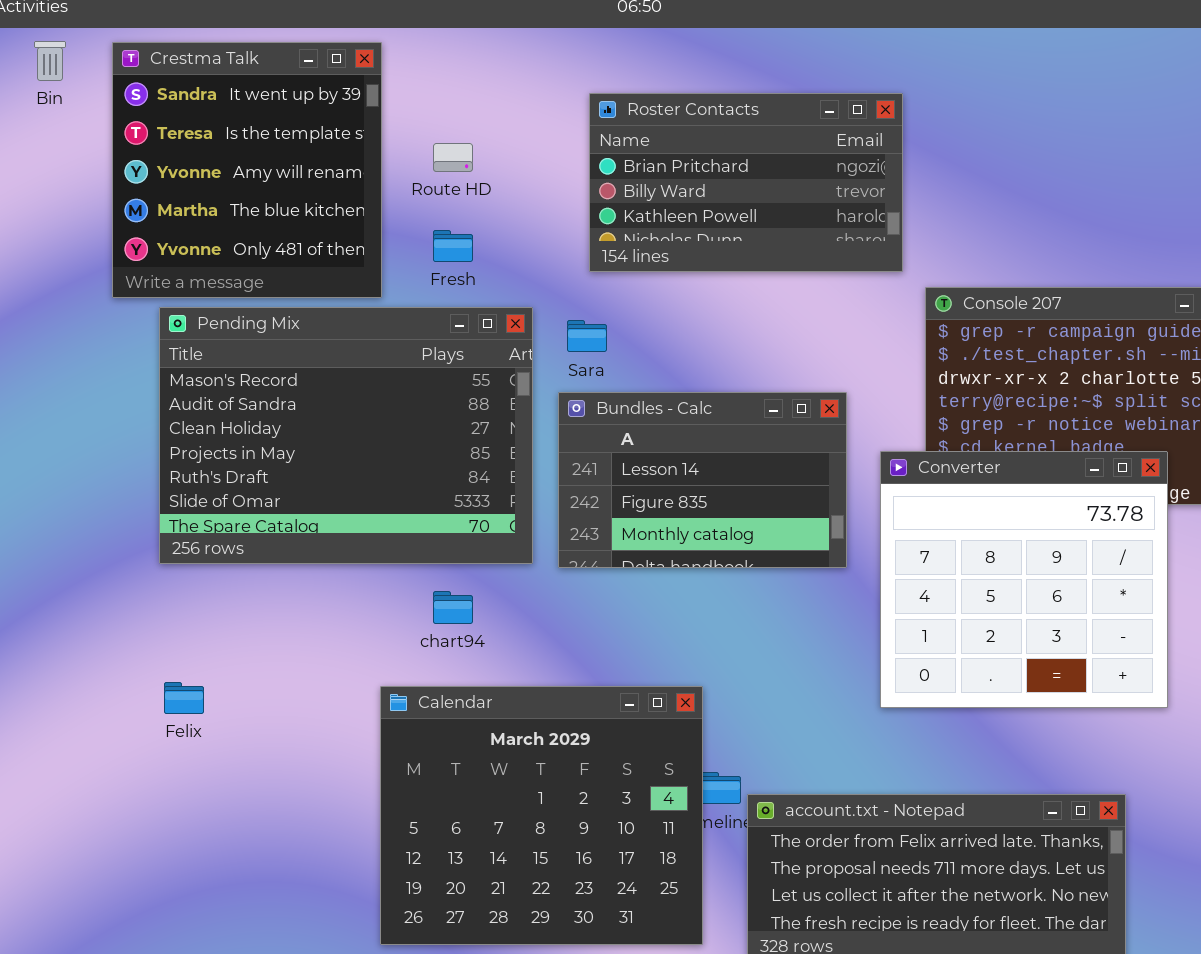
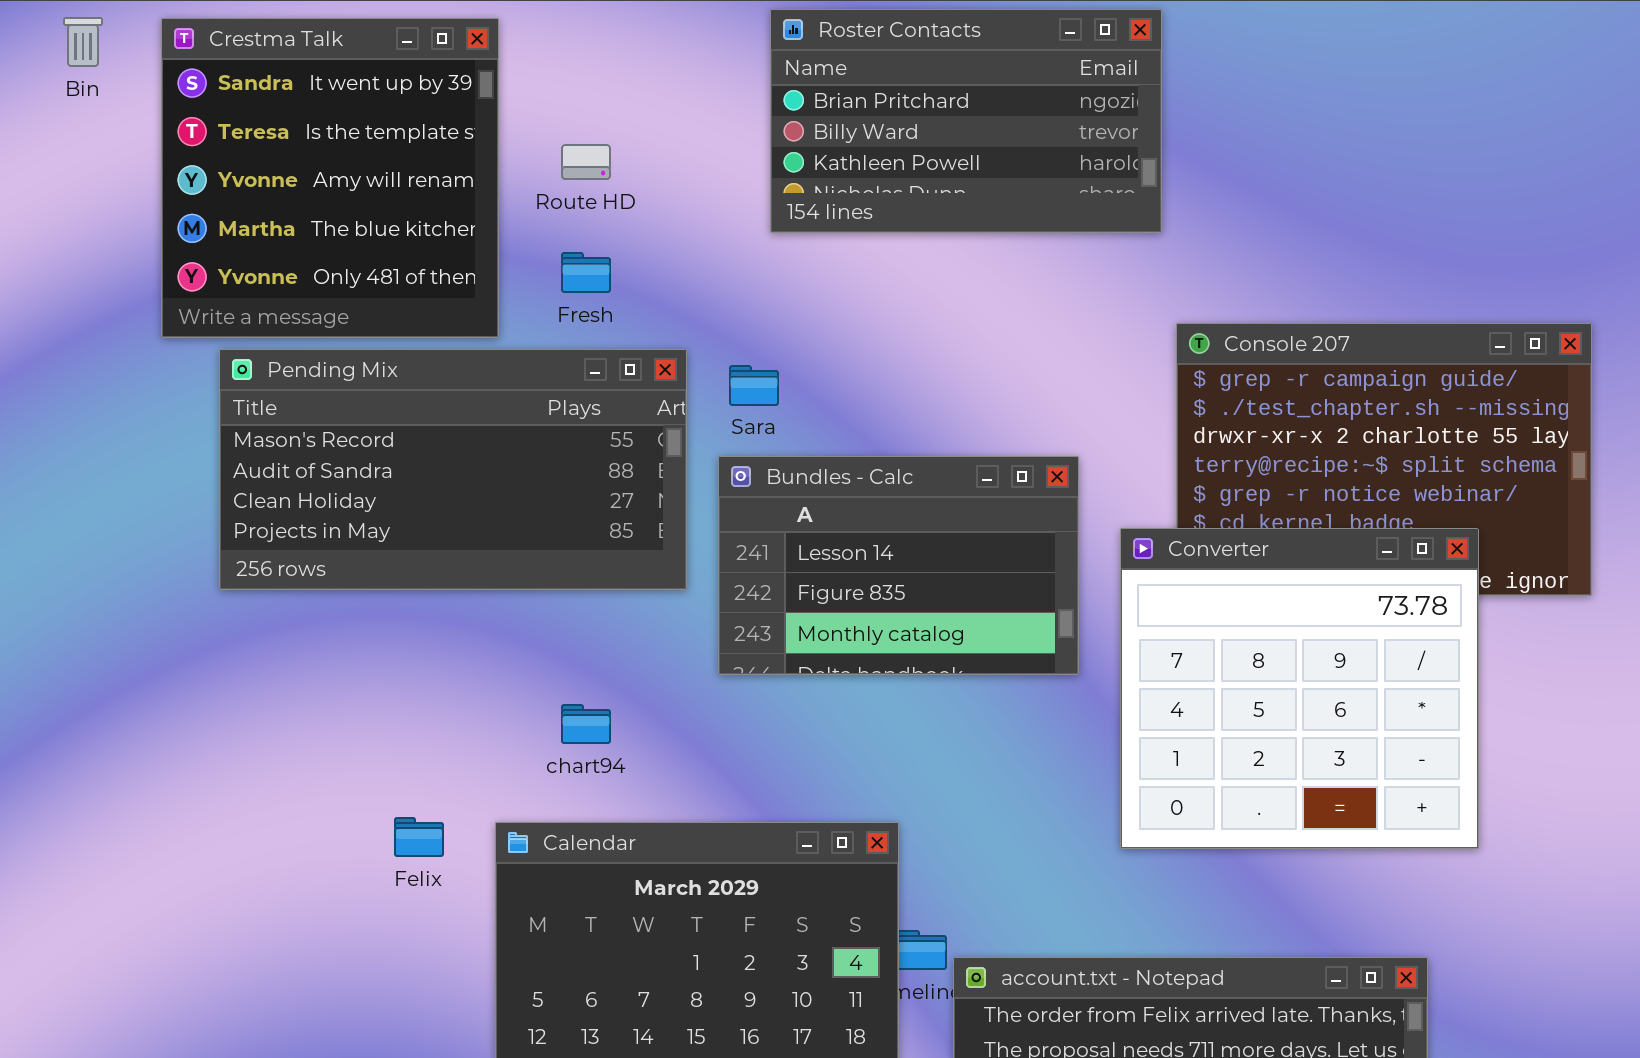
Roster Contacts: [589,93,903,272] -> [770,9,1162,233], moved
Pending Mix: [159,307,533,564] -> [219,349,687,590], resized
Felix: [164,682,204,714] -> [394,817,444,857], moved

